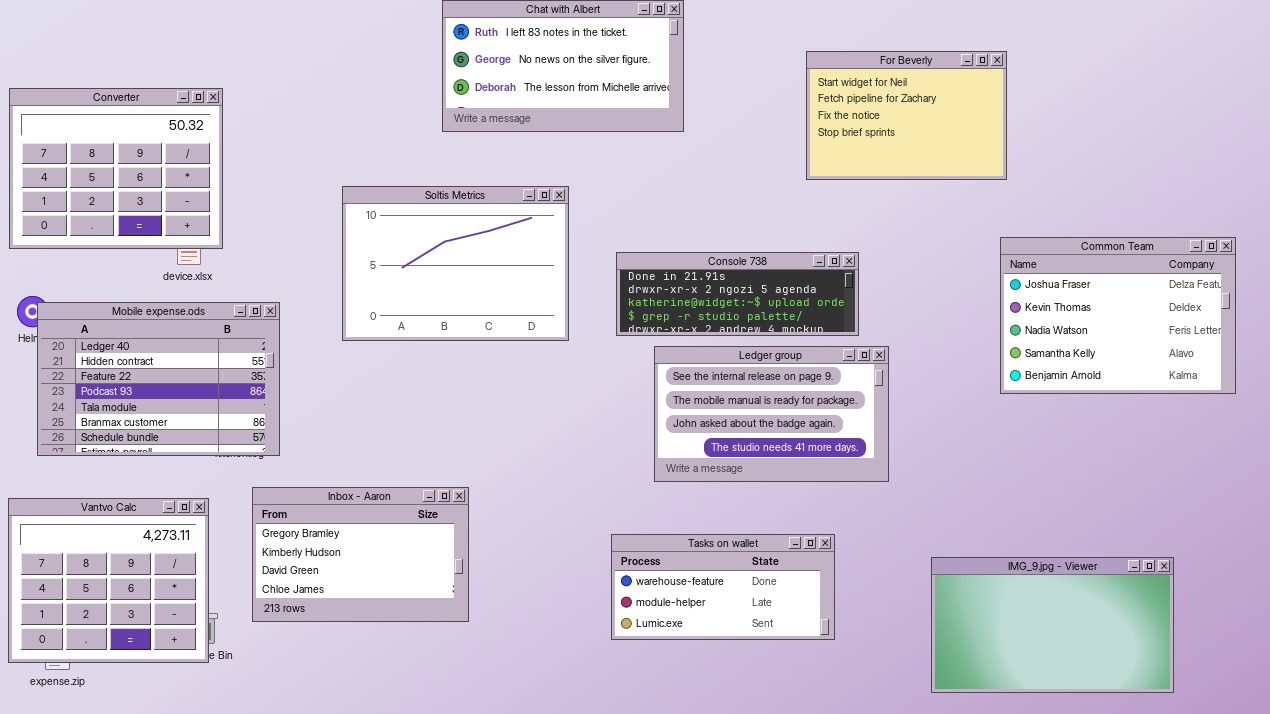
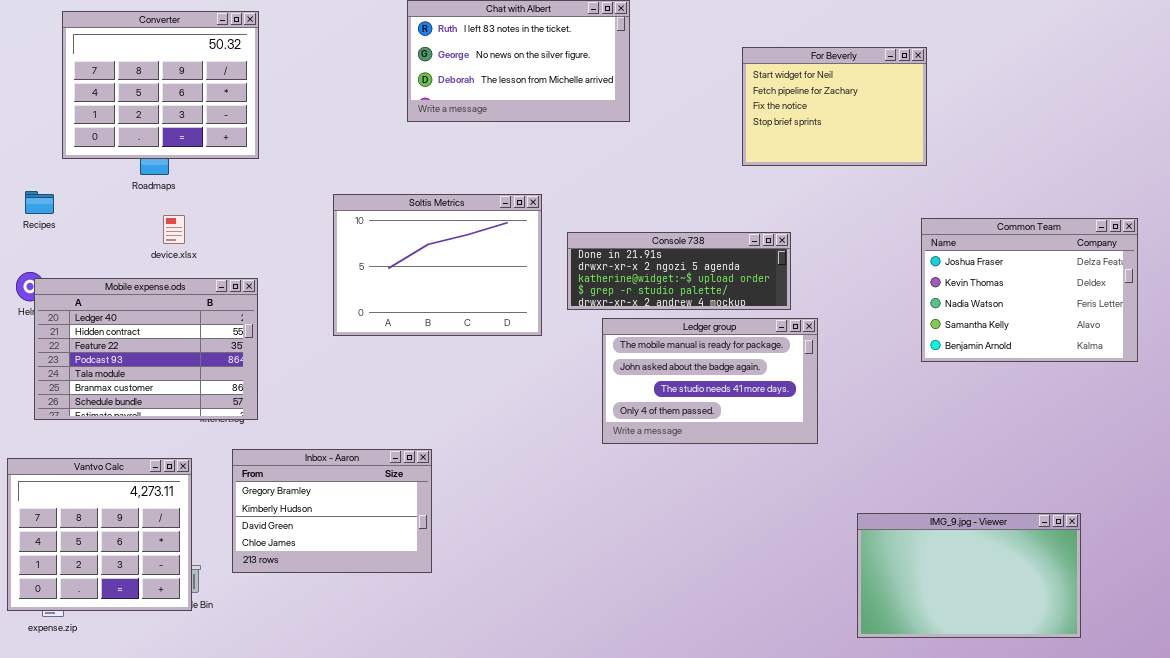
Converter: [9,88,223,249] -> [62,11,259,159], moved
Soltis Metrics: [342,186,569,341] -> [333,194,542,336], moved
Ledger group: [654,346,889,482] -> [602,318,818,444], scrolled down 1 row
Tasks on wallet: [611,534,835,640] -> none, closed

